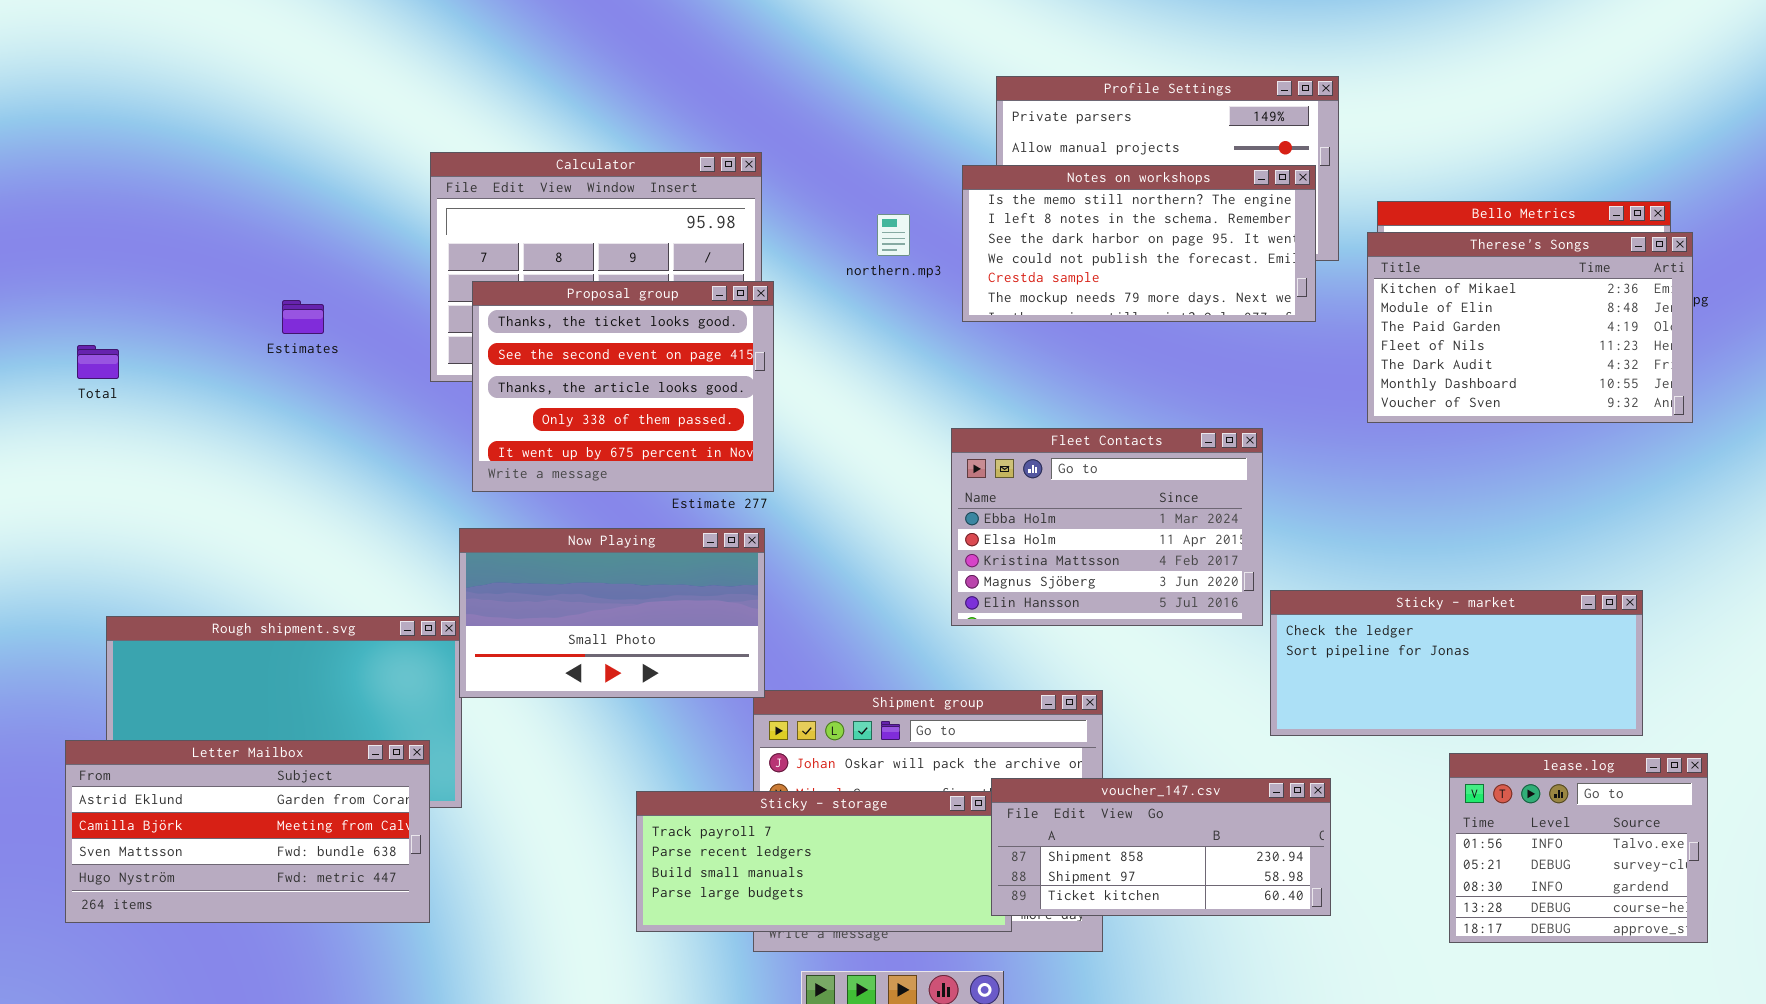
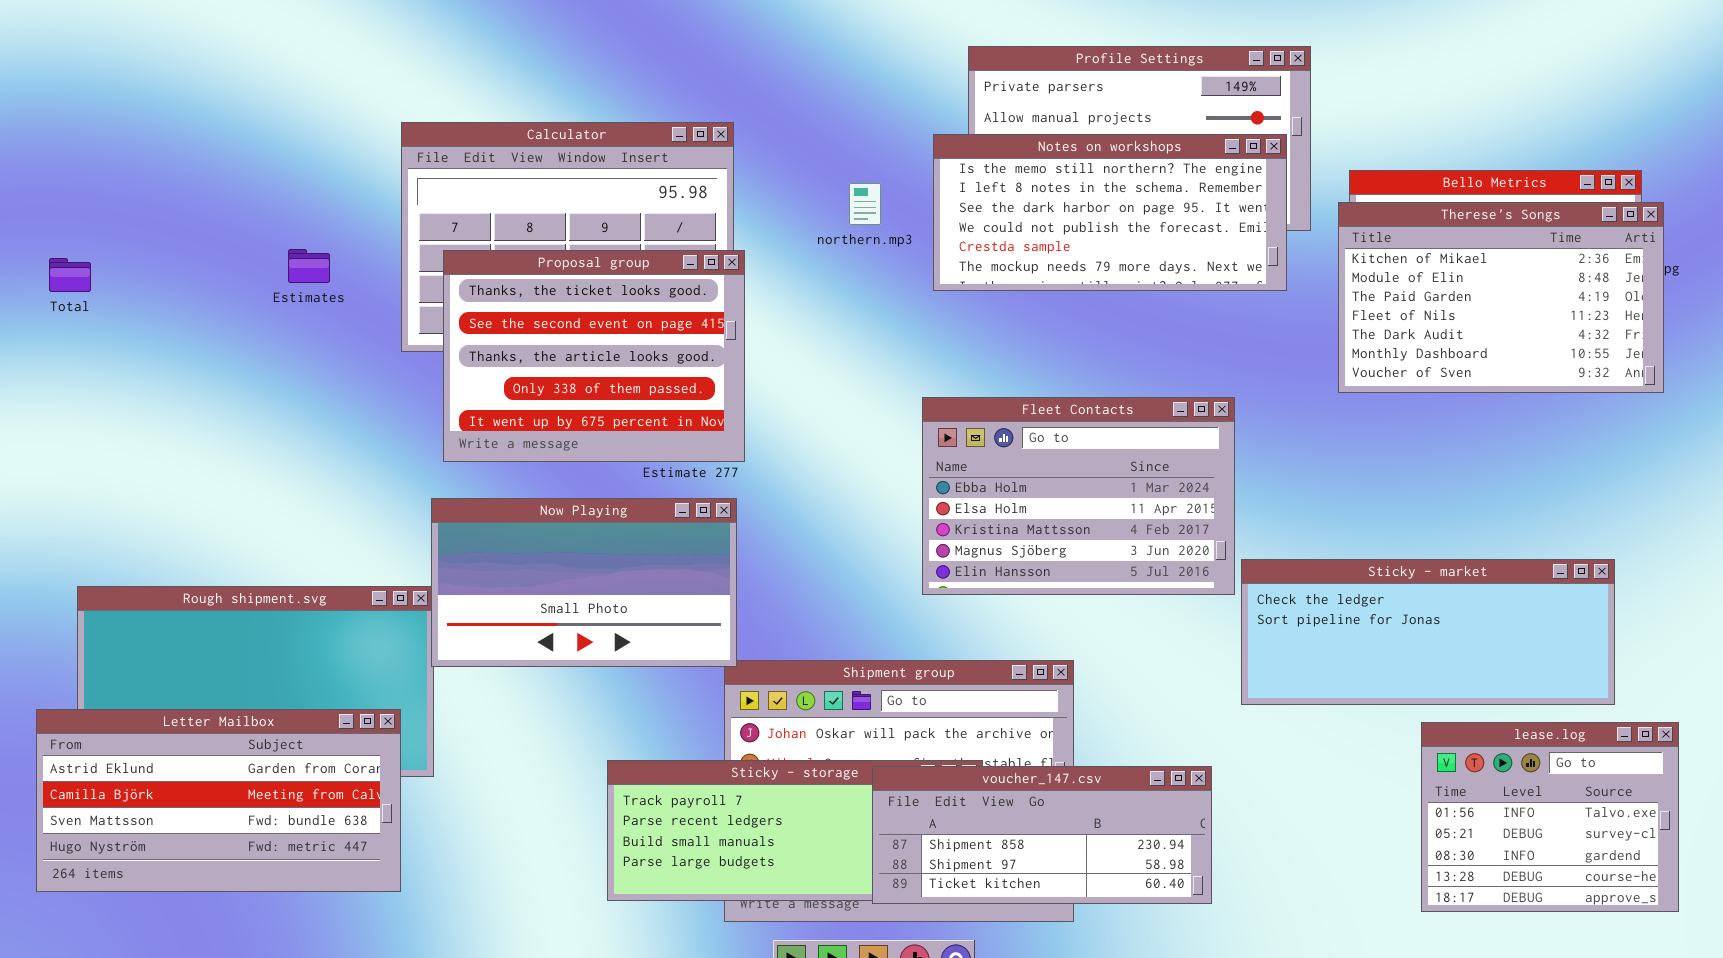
Estimates: [282,300,324,334] -> [288,249,330,283], moved
Total: [77,345,119,379] -> [49,258,91,292], moved
voucher_147.csv: [991,778,1331,916] -> [872,766,1212,904], moved

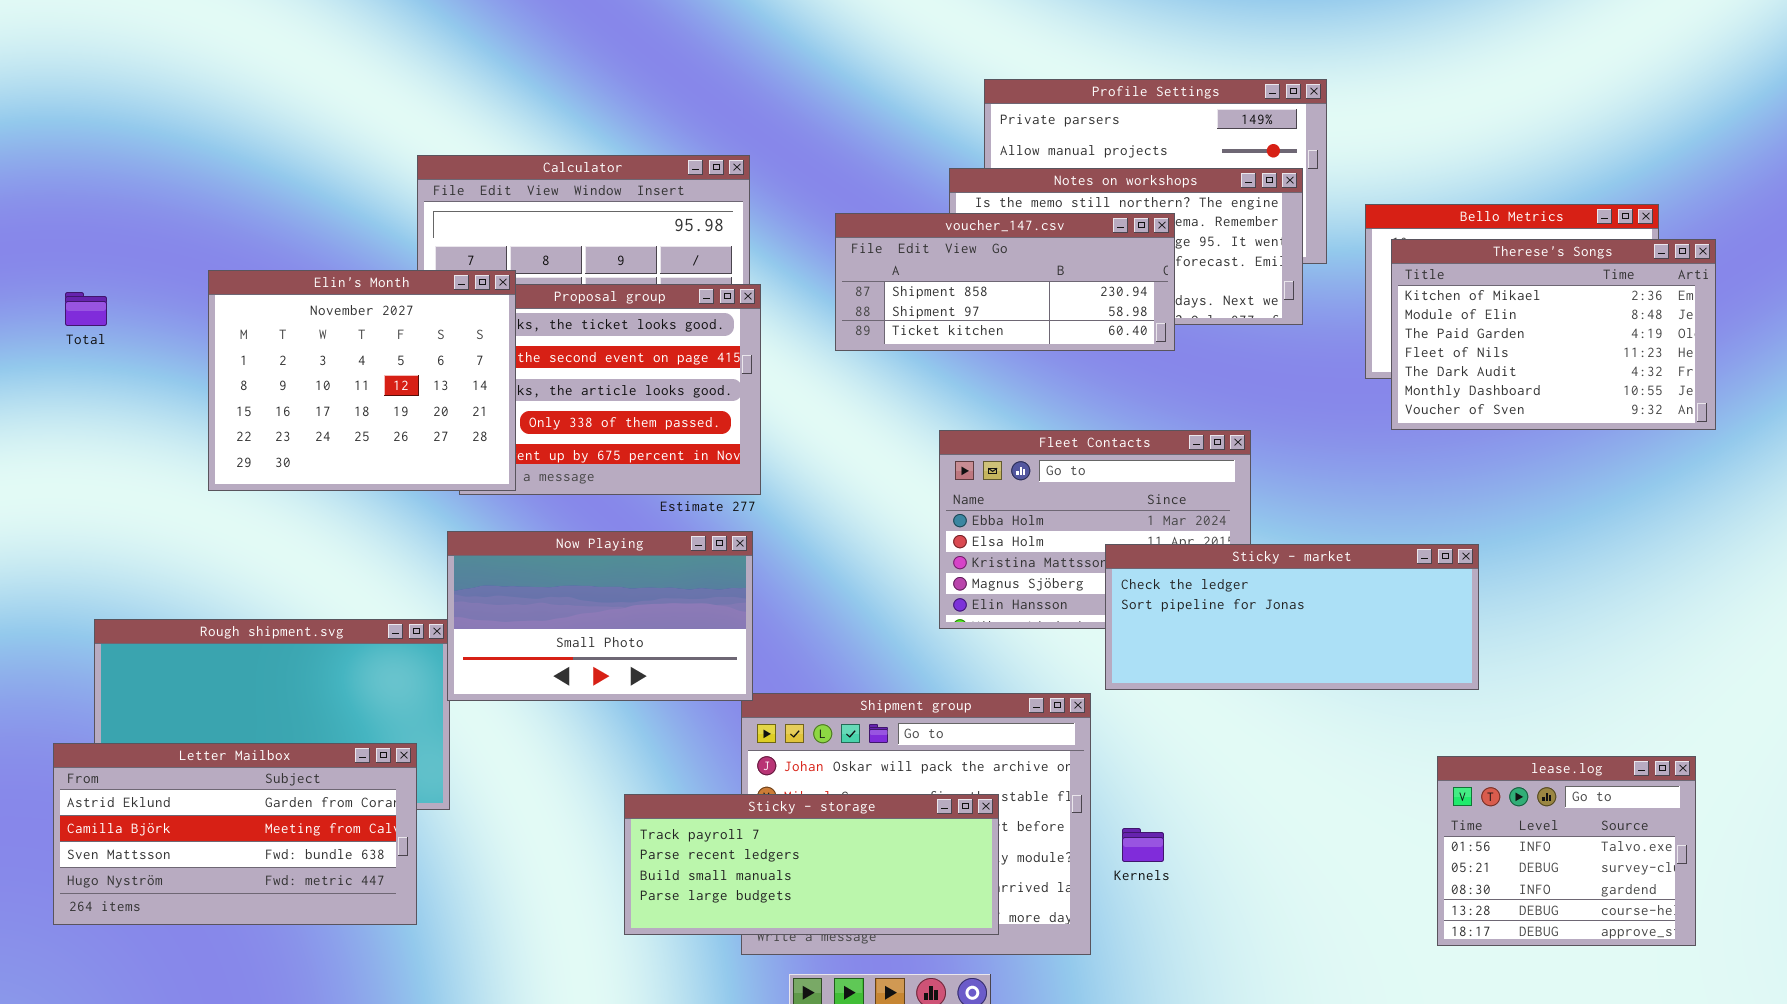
Therese's Songs: [1338,202,1664,393] -> [1391,239,1716,430], moved
Elin's Month: none -> [208,270,516,491], opened
Sticky - market: [1241,559,1615,705] -> [1105,544,1479,690], moved
voucher_147.csv: [872,766,1212,904] -> [835,213,1175,351], moved

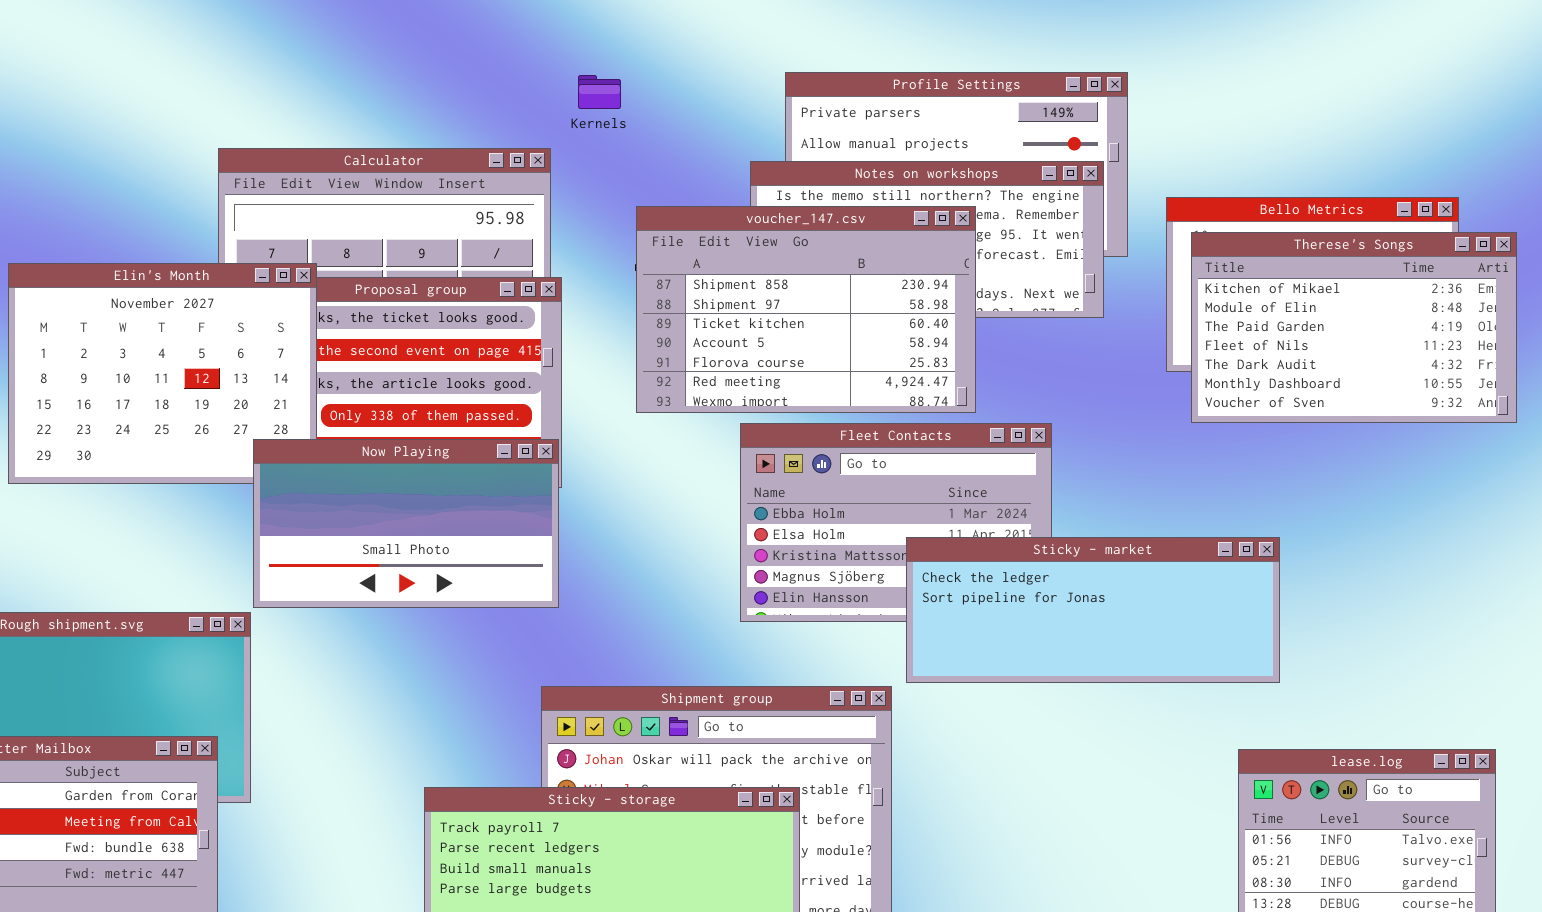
voucher_147.csv: [835,213,1175,351] -> [636,206,976,413], resized
Now Playing: [447,531,753,701] -> [253,439,559,608], moved
Kernels: [1122,828,1164,862] -> [578,75,621,109], moved

